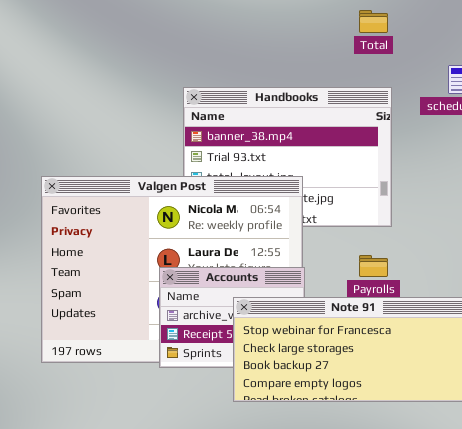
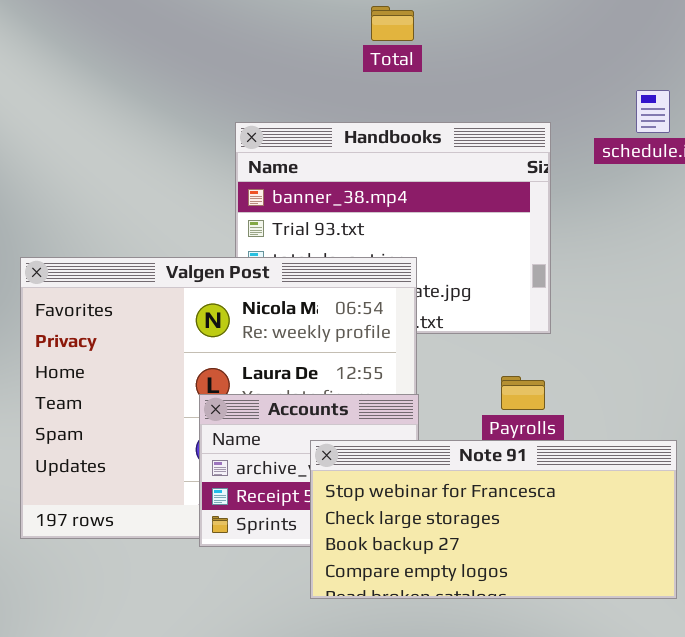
Total: [359,10,388,33] -> [371,6,414,41], moved

